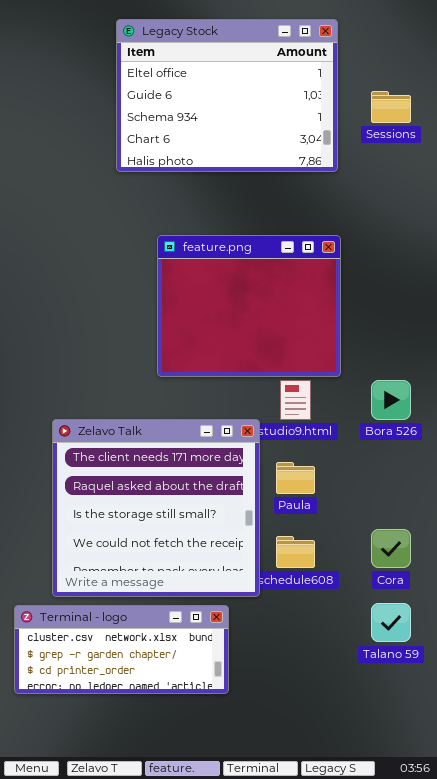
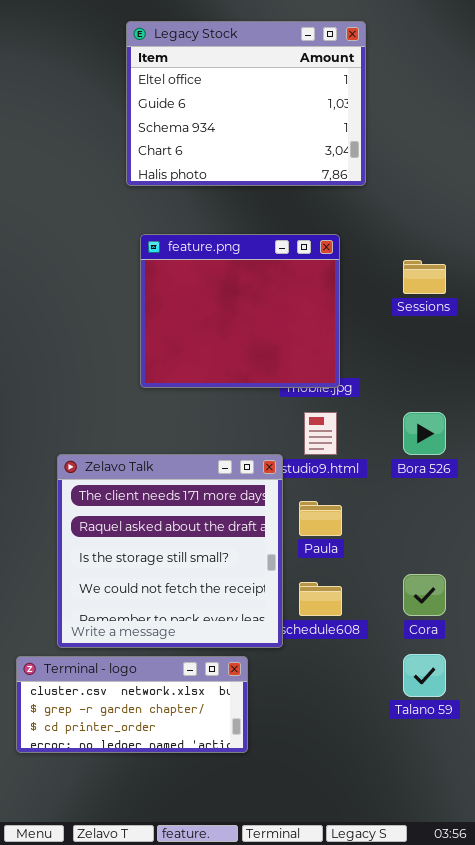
Sessions: [371,91,411,123] -> [403,260,446,294], moved
feature.png: [157,235,341,377] -> [140,234,340,388], moved

